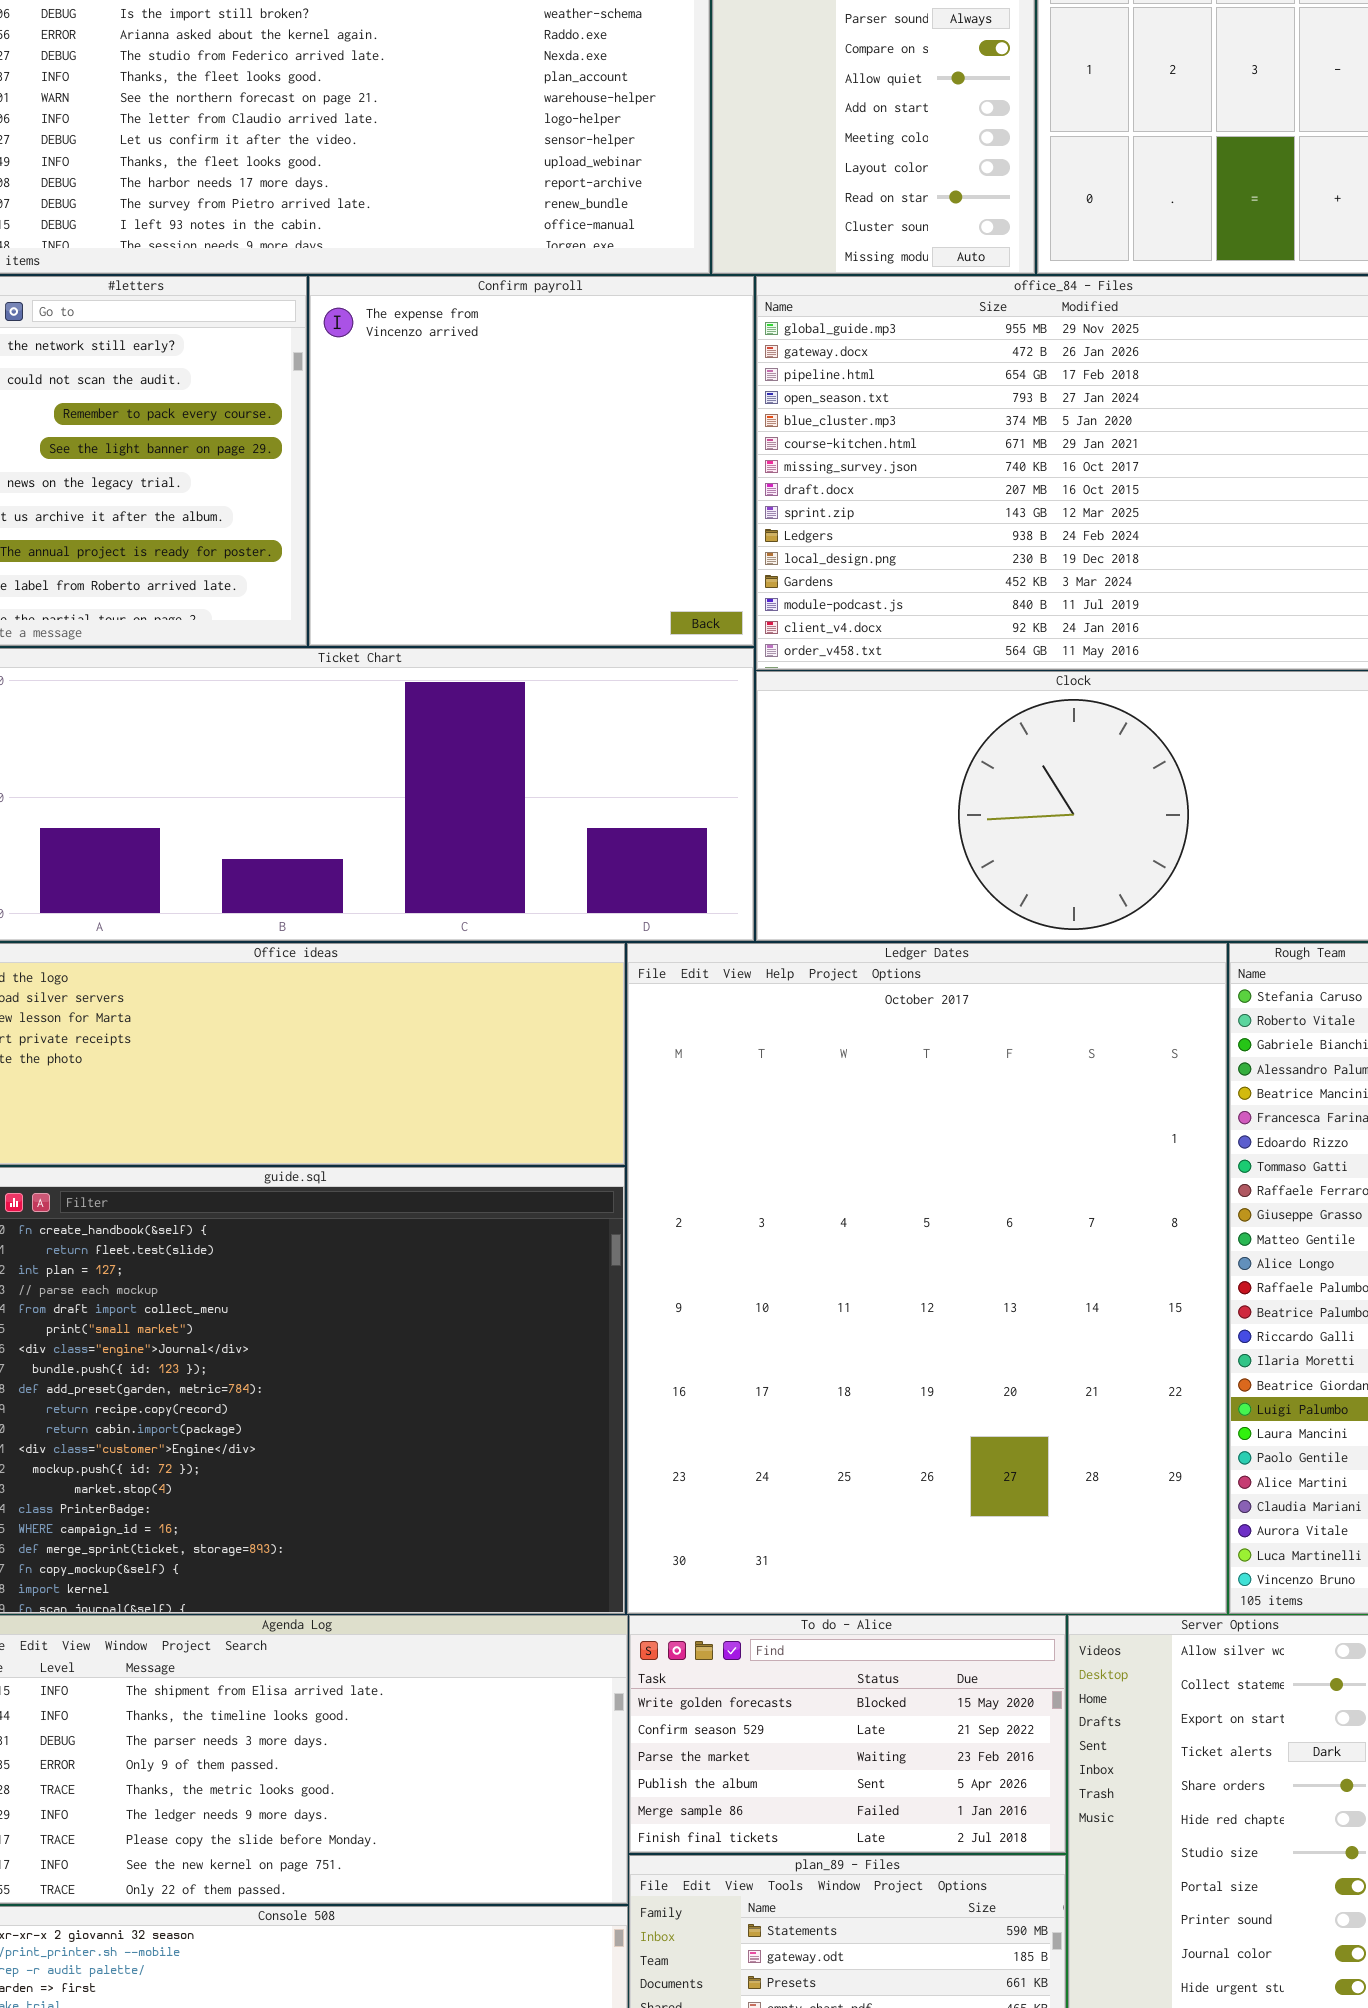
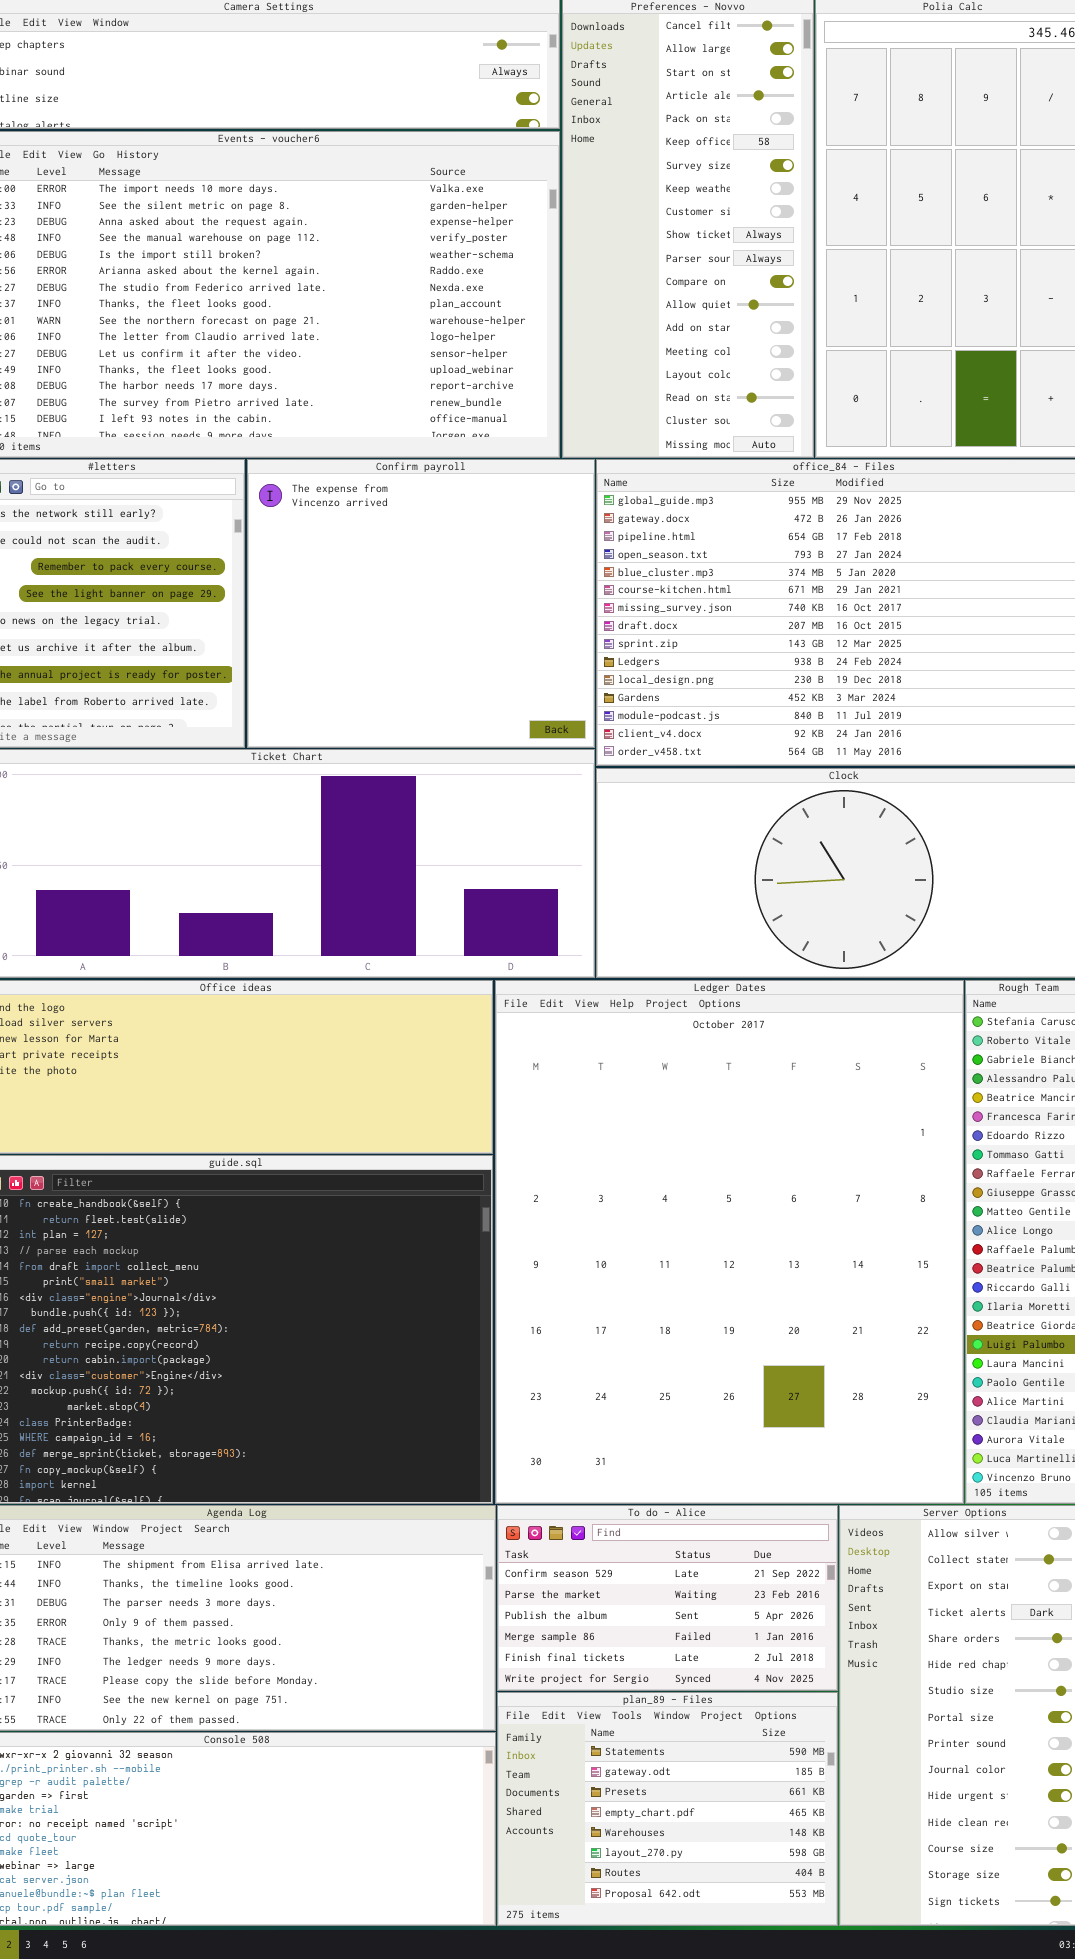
To do - Alice: [629,1615,1066,1853] -> [497,1505,838,1691], scrolled down 1 row

